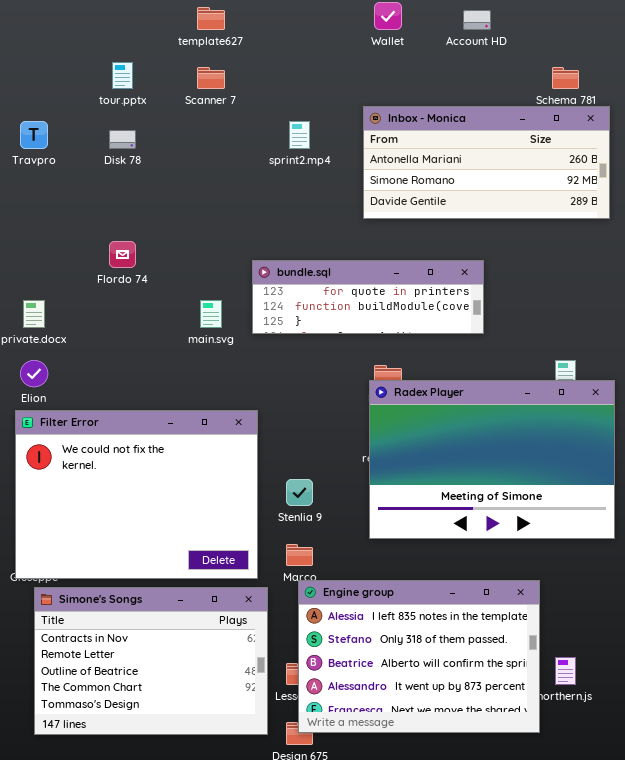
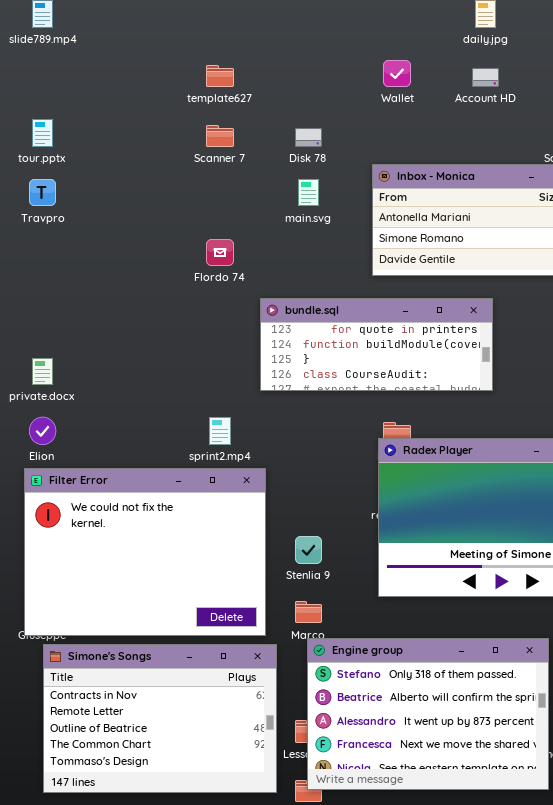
tour.pptx: [112,62,133,89] -> [32,119,53,147], moved
sprint2.mp4: [289,121,310,149] -> [209,417,231,445], moved
Disk 78: [109,130,136,149] -> [295,128,322,147], moved
Flordo 74: [109,241,136,268] -> [206,239,234,266], moved
bundle.sql: [252,260,484,334] -> [260,298,493,391], resized
main.svg: [200,300,222,328] -> [298,179,319,206], moved
Engine group: [298,580,540,733] -> [307,638,549,790], scrolled down 1 row

